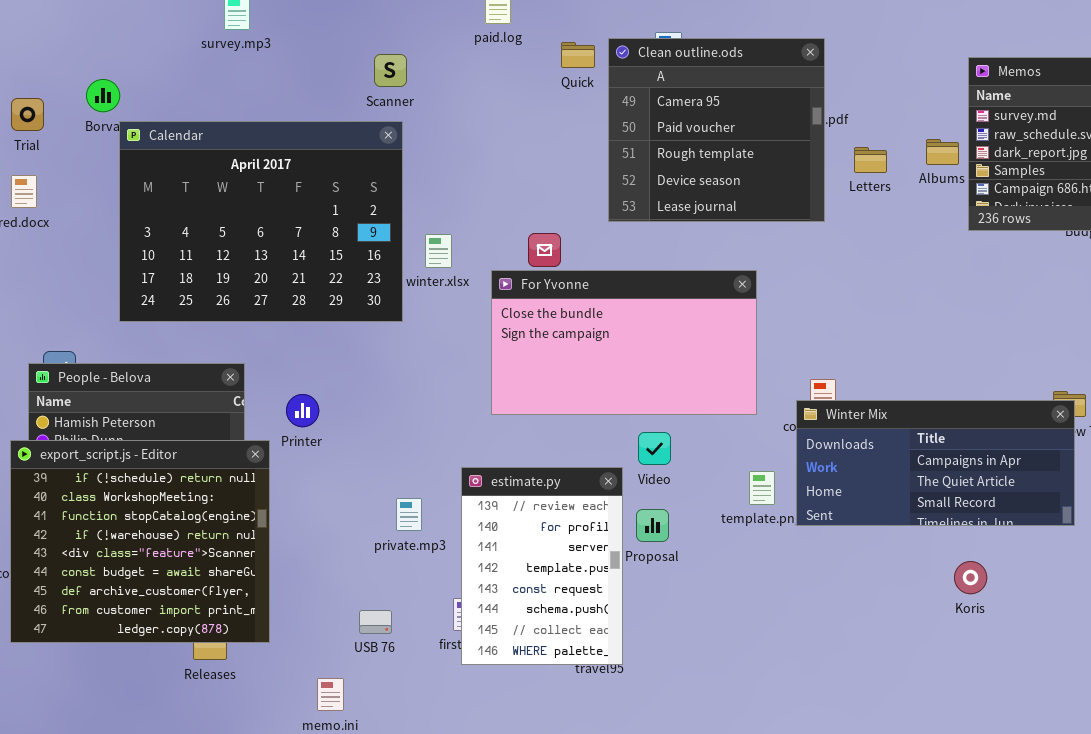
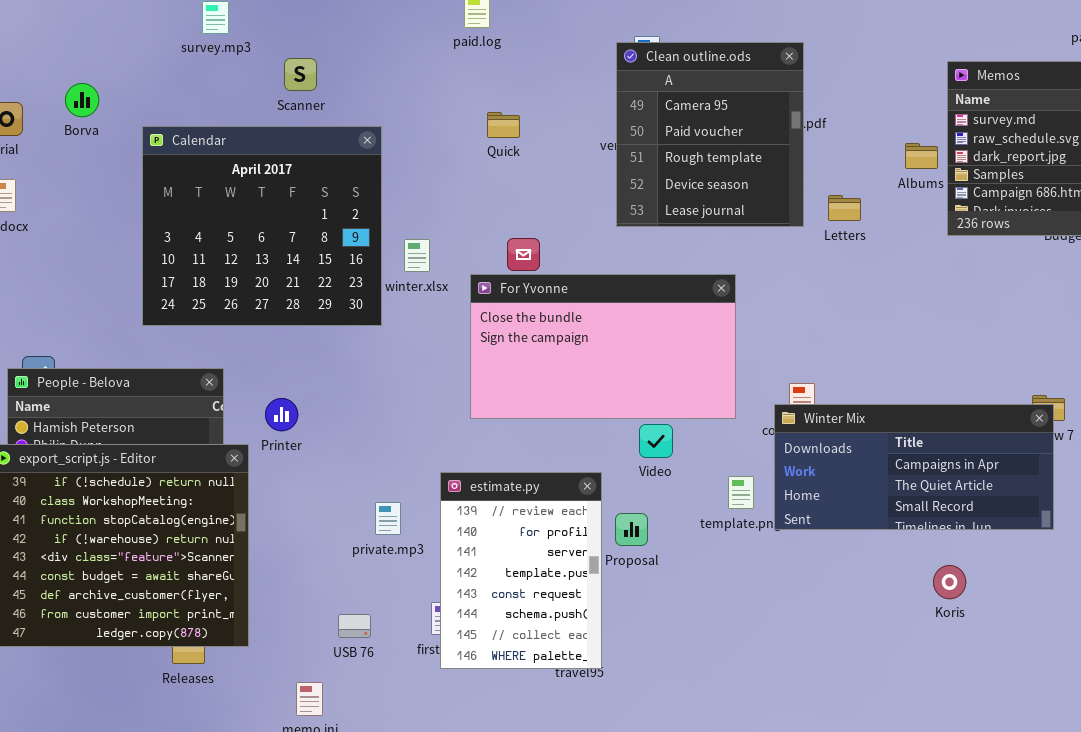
Clean outline.ods: [608,38,825,222] -> [616,42,804,227], resized
Quick: [561,42,595,68] -> [487,112,520,138], moved
Scanner: [374,54,407,87] -> [284,58,317,91], moved
Calendar: [119,121,403,322] -> [142,126,382,326], resized
Letters: [854,147,887,173] -> [828,195,861,221], moved
Video: [638,432,671,465] -> [639,424,673,458], moved

